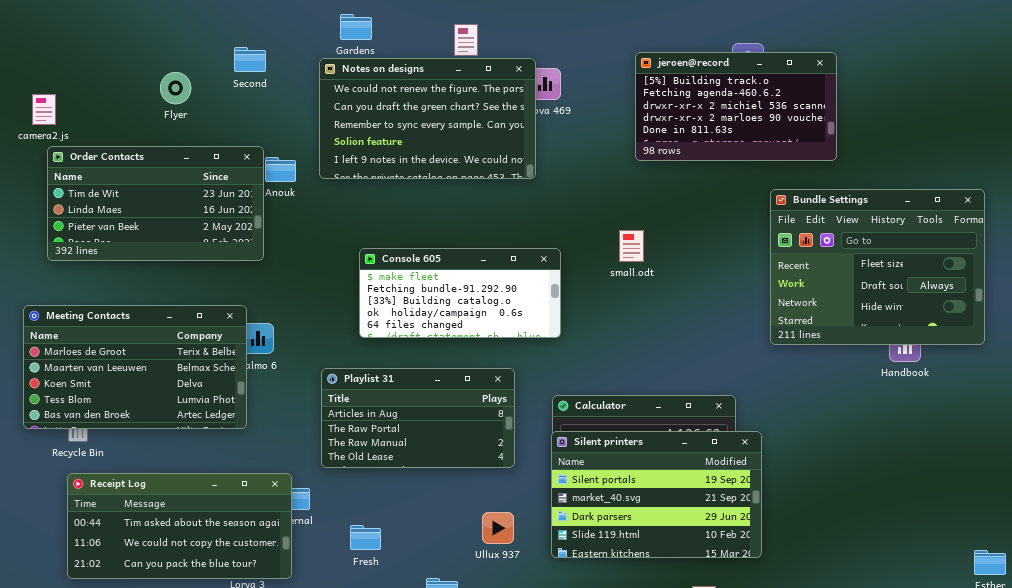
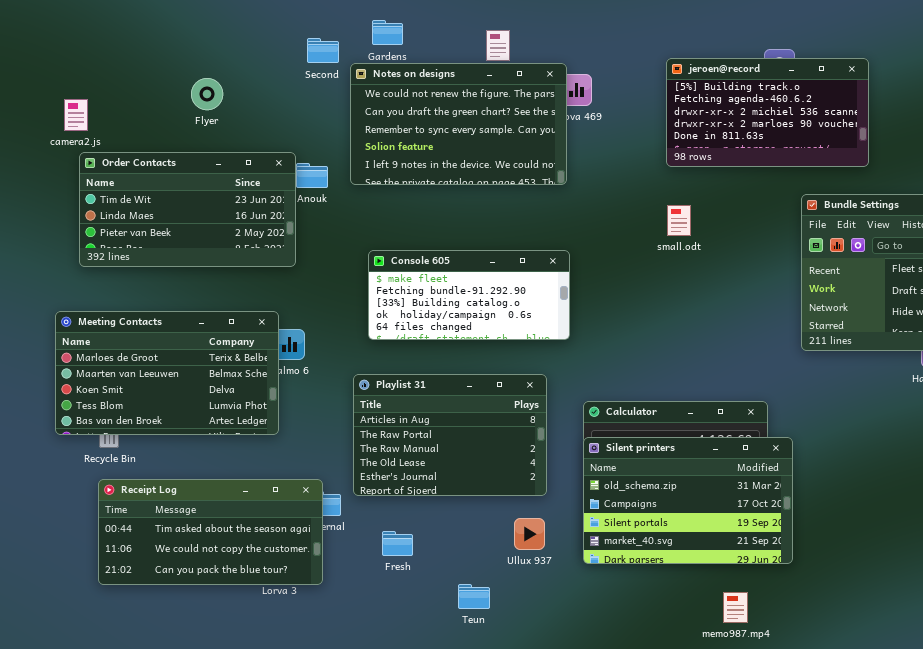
Second: [234,47,266,72] -> [307,38,339,63], moved
small.odt: [619,230,644,262] -> [667,205,691,236], moved
Console 605: [359,248,561,338] -> [368,250,570,340], moved
Playlist 31: [321,368,515,468] -> [353,374,547,496], resized
Silent printers: [551,431,762,558] -> [583,437,793,564], scrolled up 2 rows

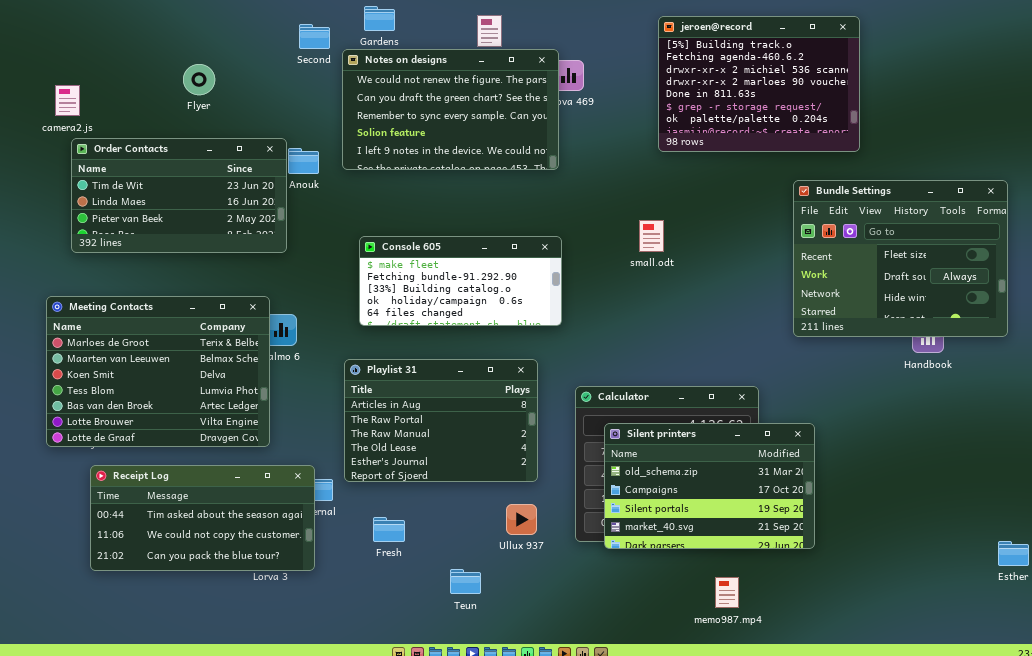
jeroen@record: [666,58,869,167] -> [658,16,860,152], resized
small.odt: [667,205,691,236] -> [639,220,664,252], moved
Meeting Contacts: [55,311,279,435] -> [46,296,270,447], resized
Silent printers: [583,437,793,564] -> [604,423,815,549], moved

